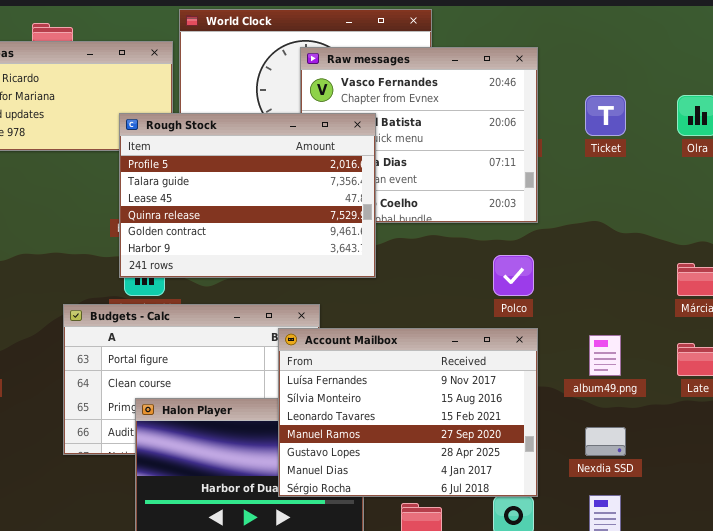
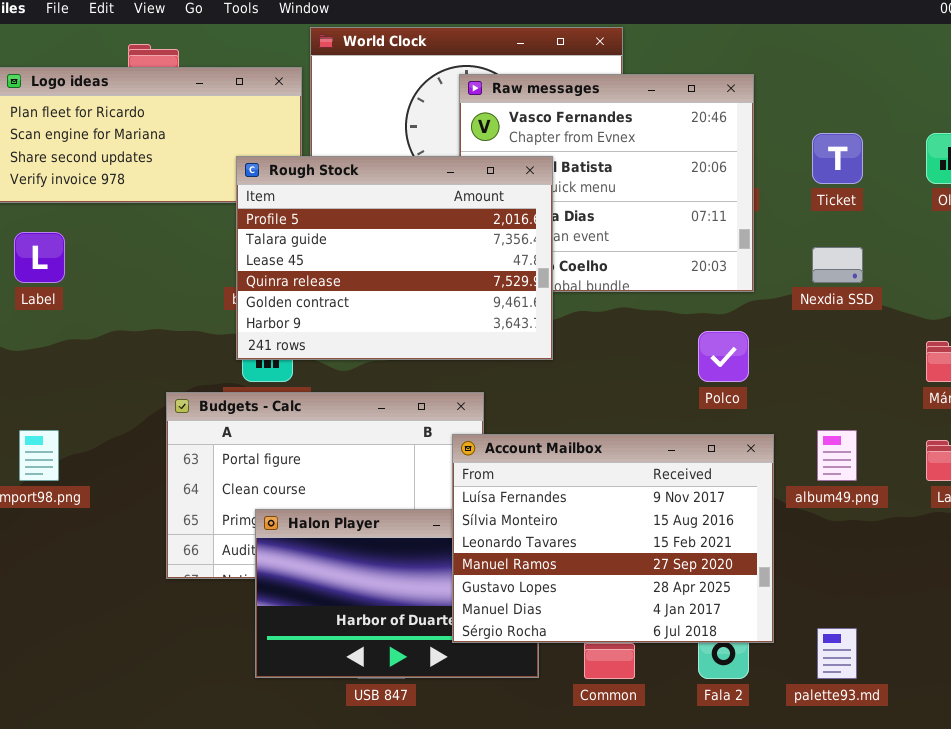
Account Mailbox: [278,328,538,497] -> [452,434,774,643], moved
Nexdia SSD: [585,427,626,456] -> [812,247,863,283], moved

